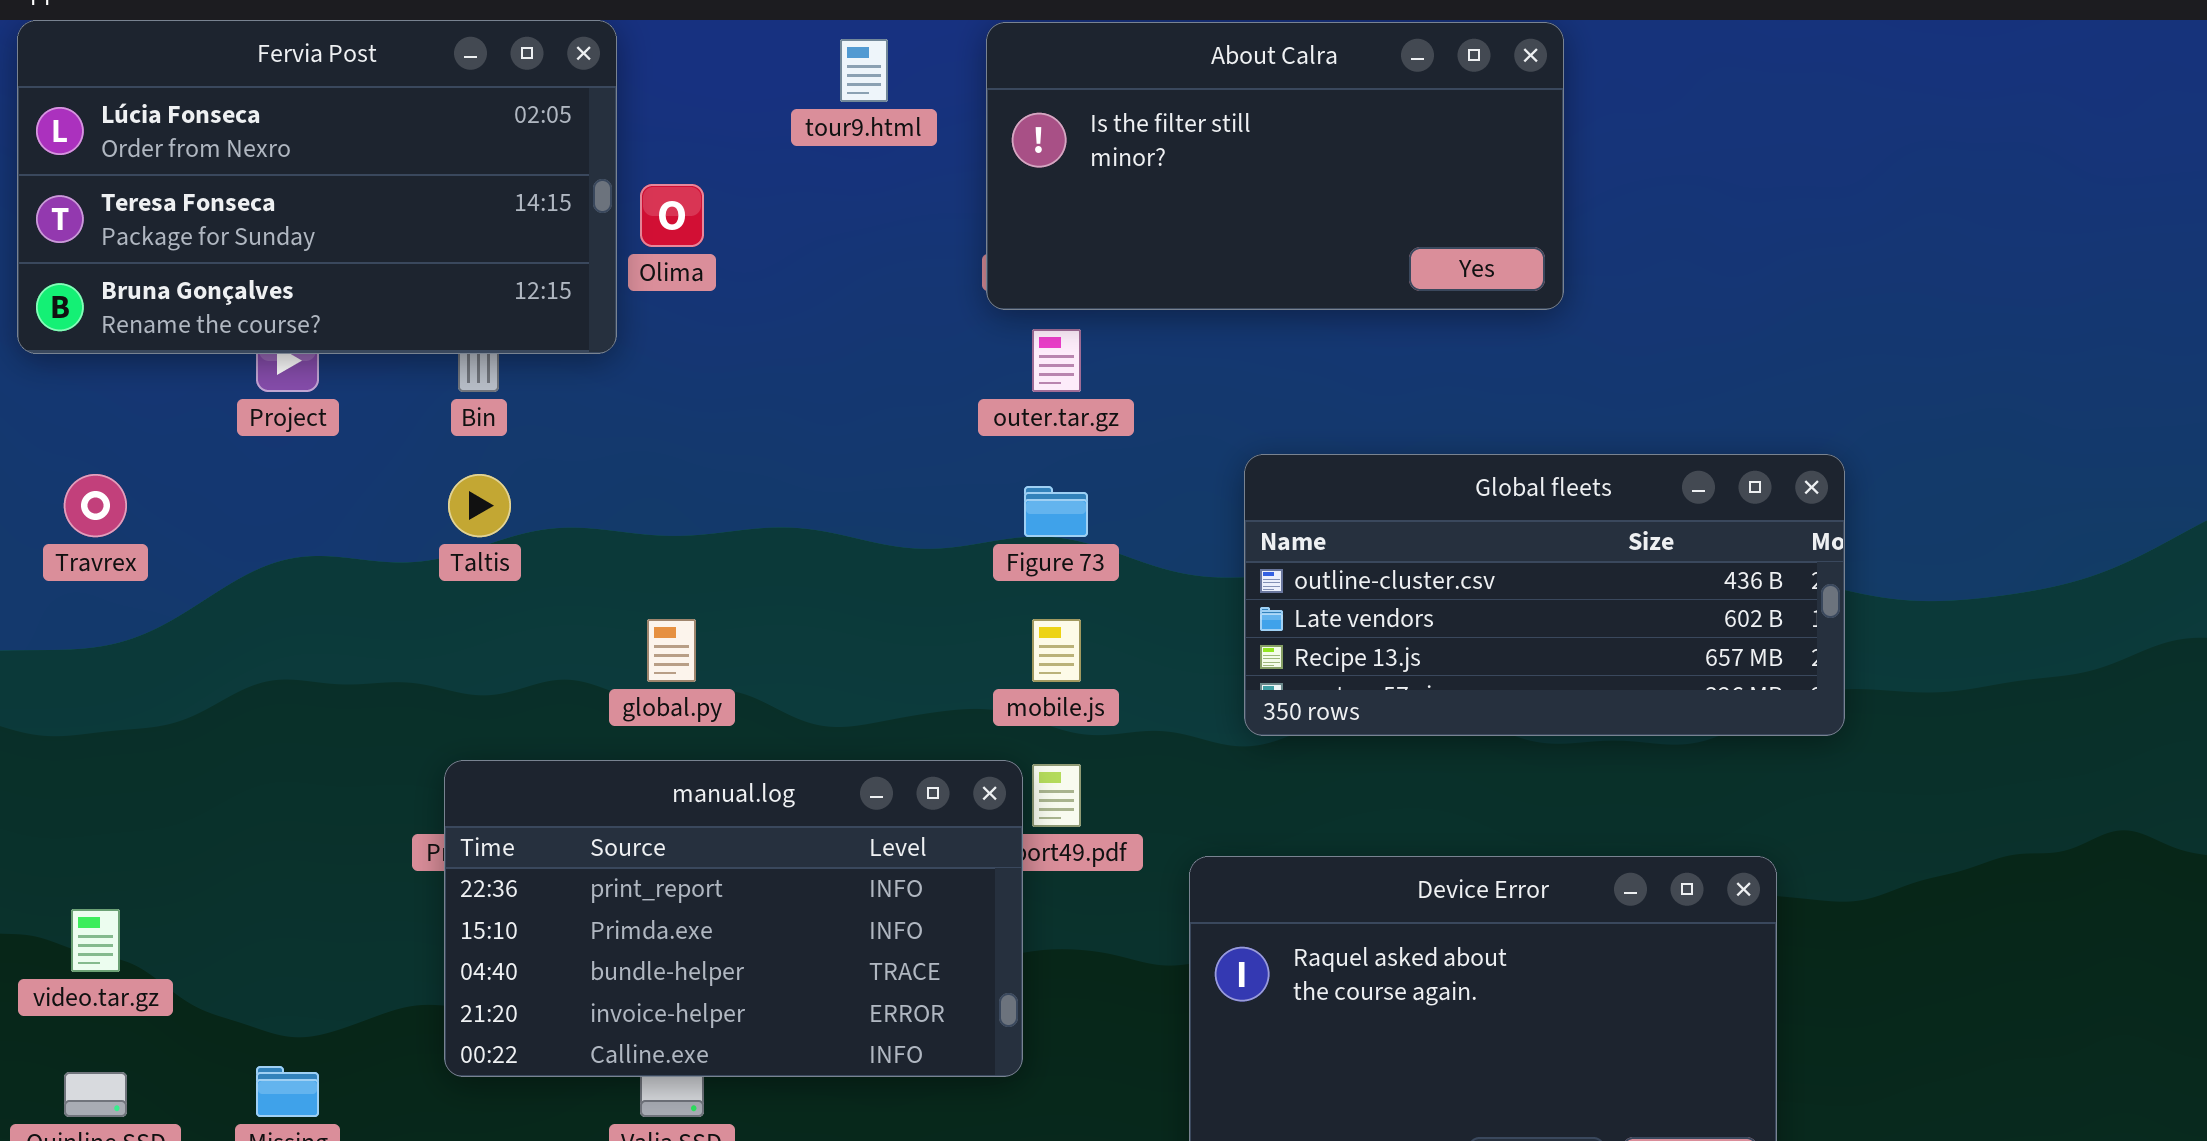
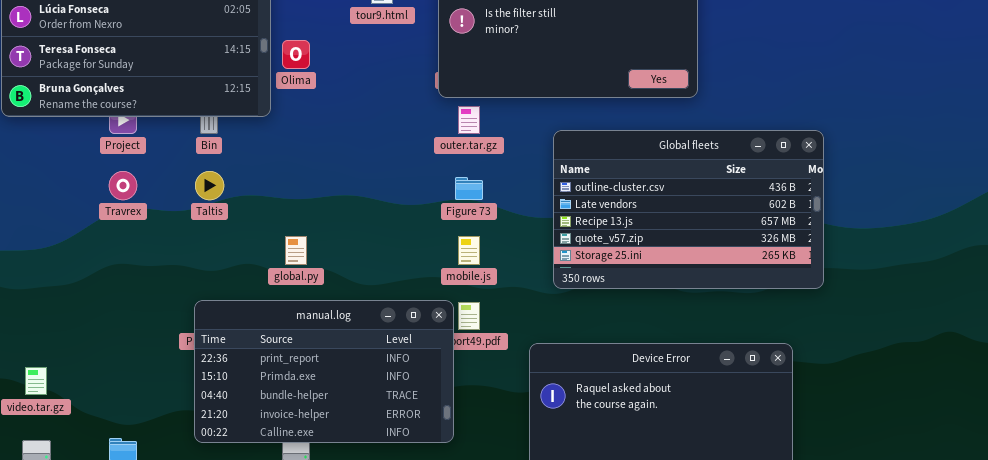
Global fleets: [1244,454,1845,736] -> [553,130,824,289], resized
Travrex: [64,474,127,537] -> [109,171,137,200], moved

